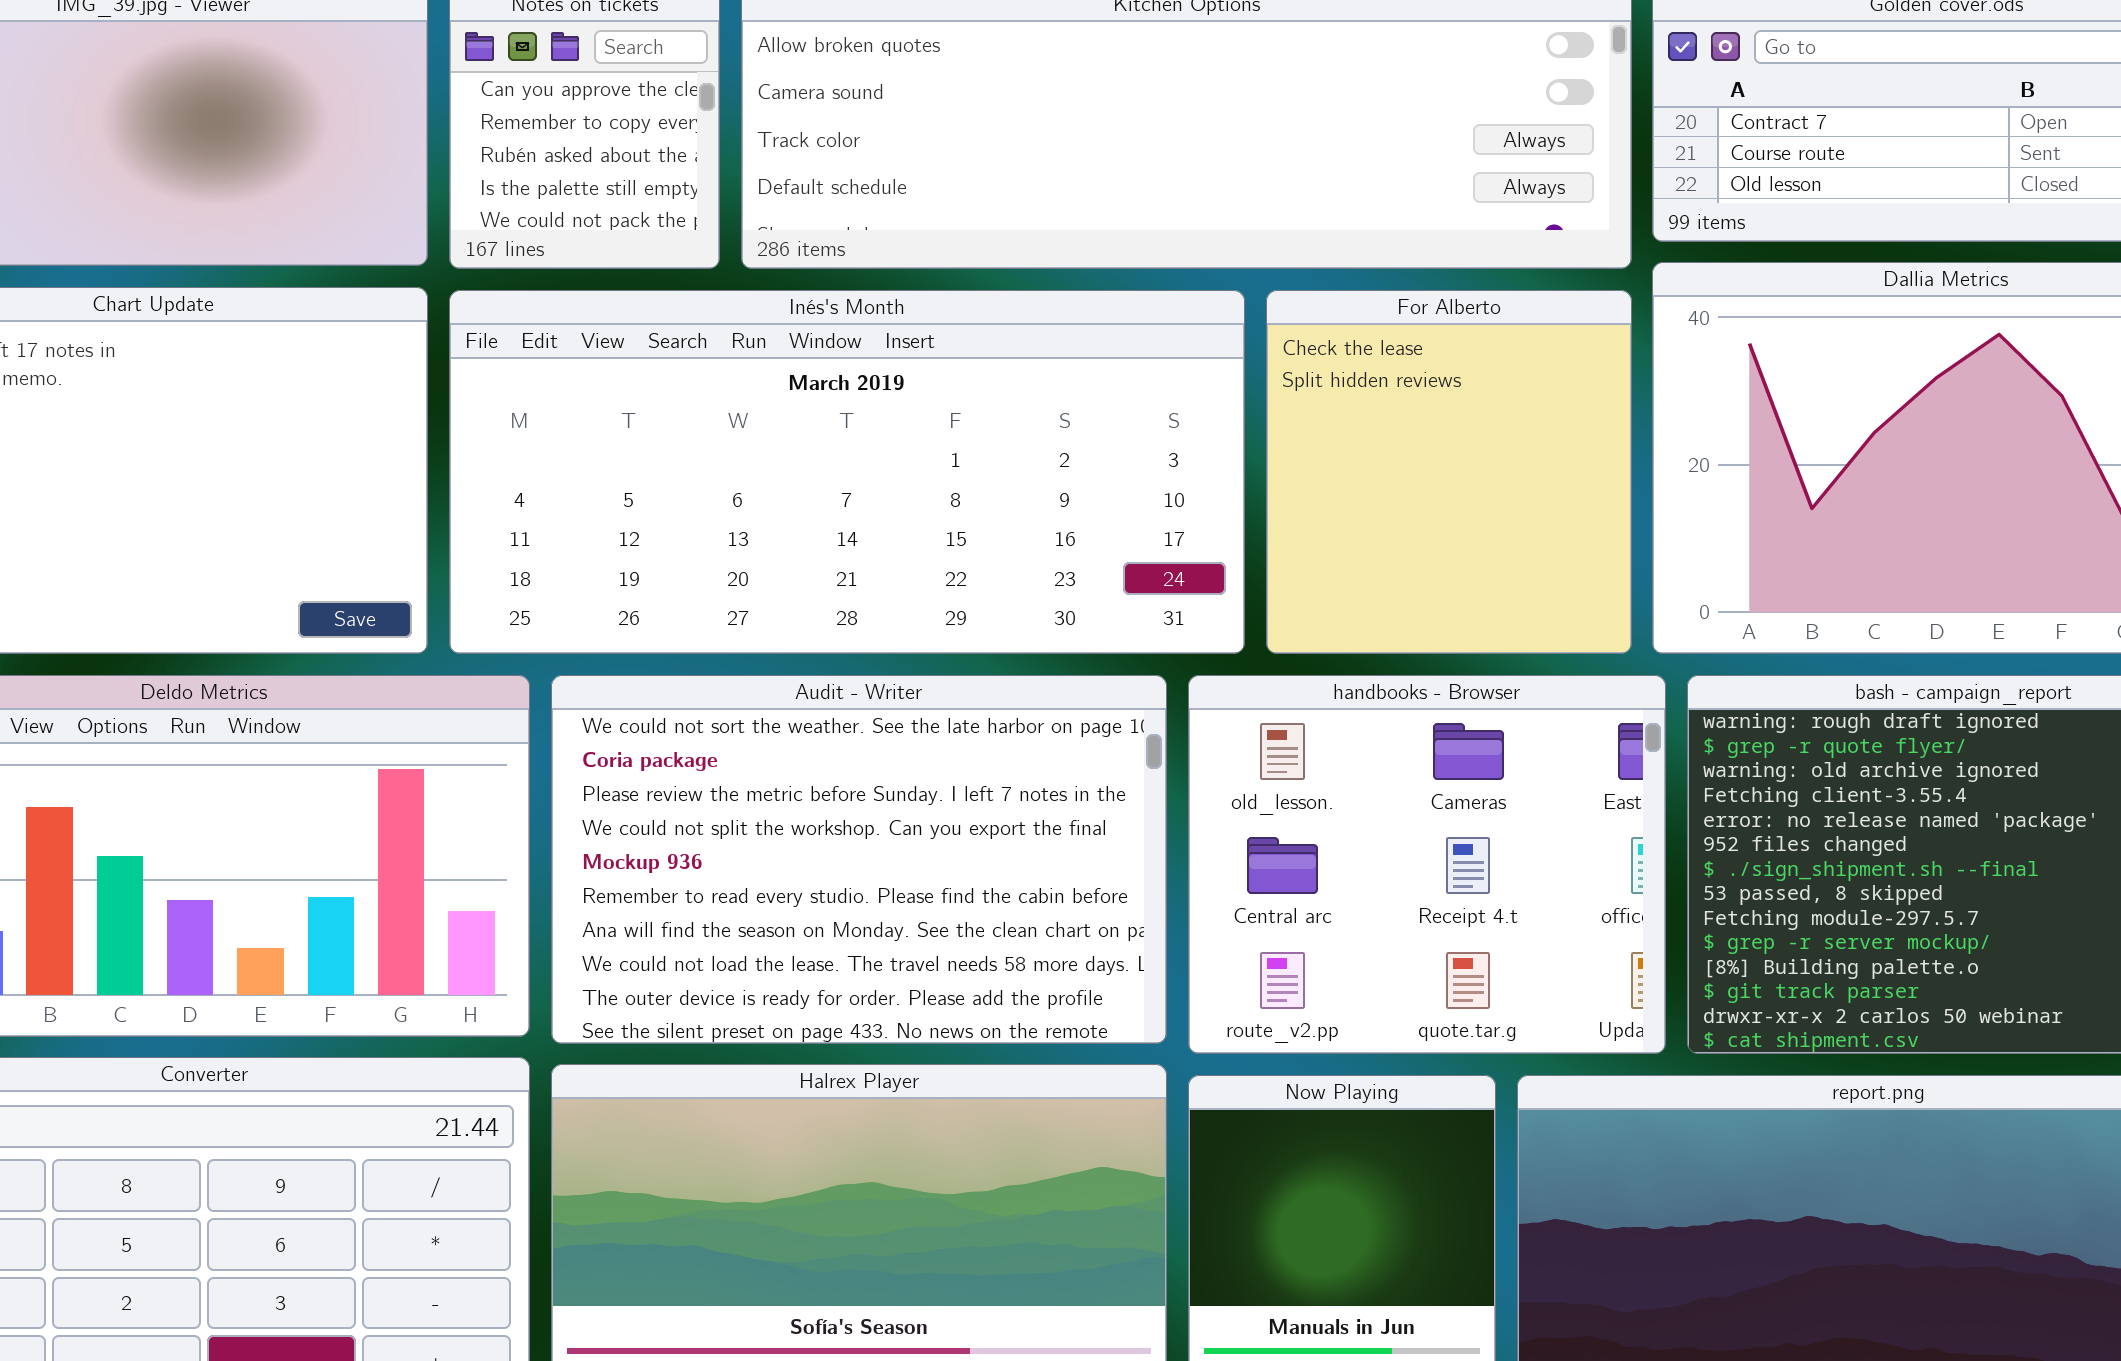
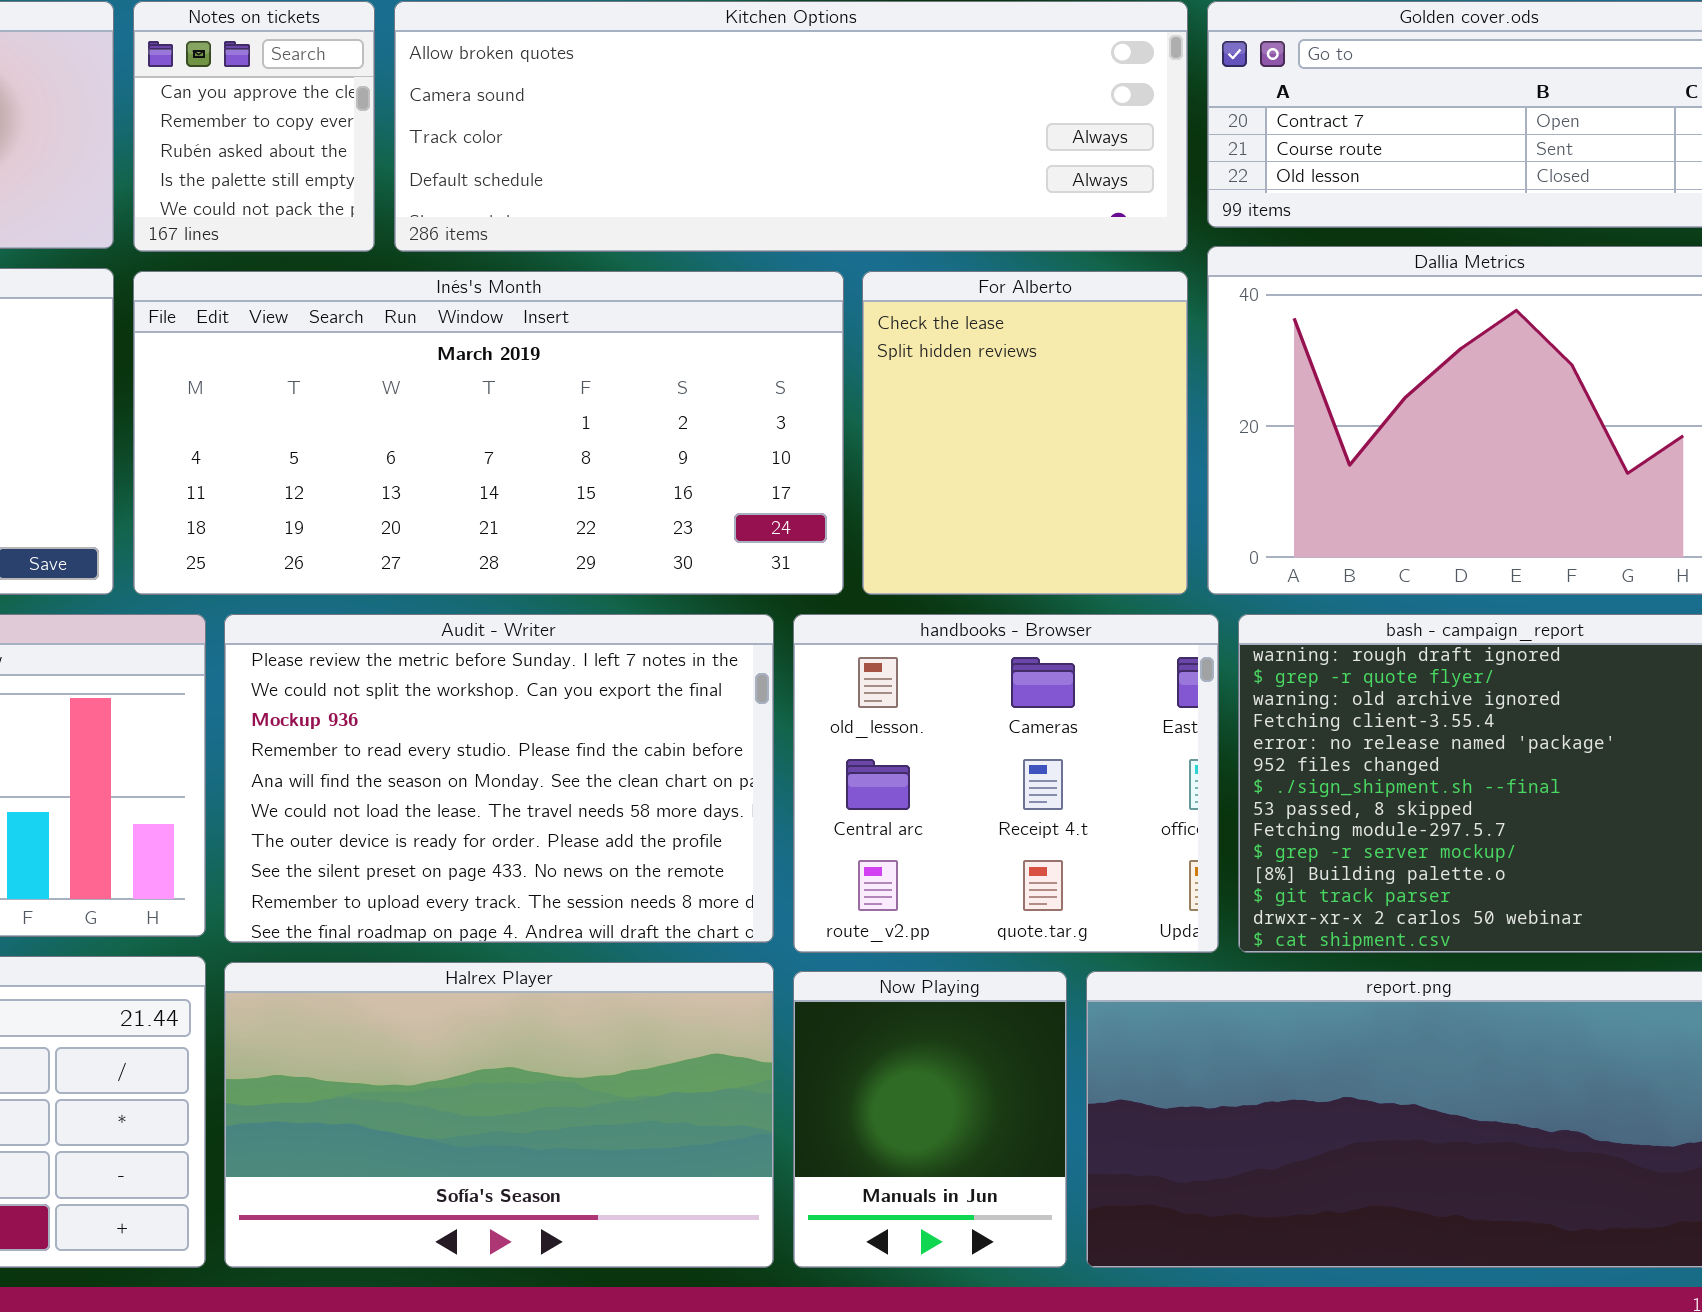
Audit - Writer: [551,675,1167,1044] -> [224,614,774,943], scrolled down 2 rows

